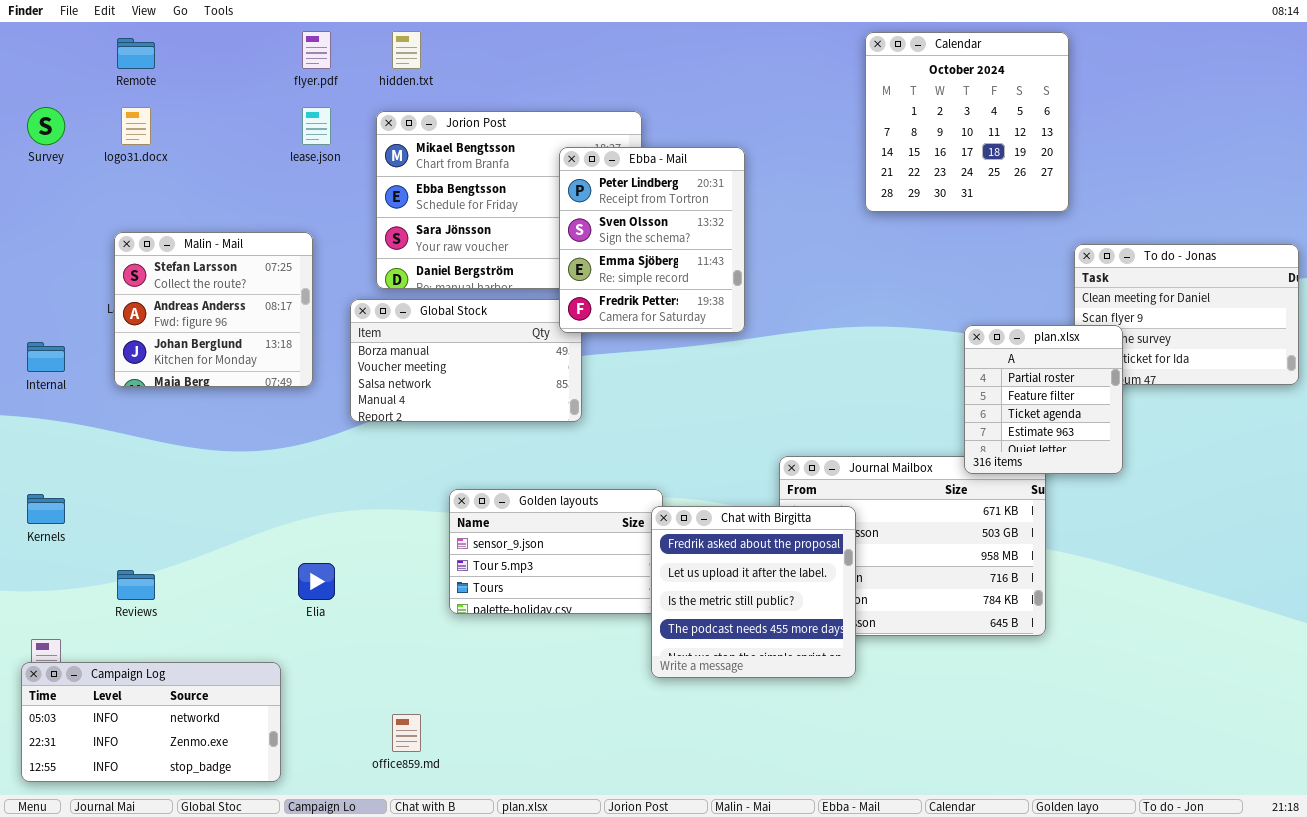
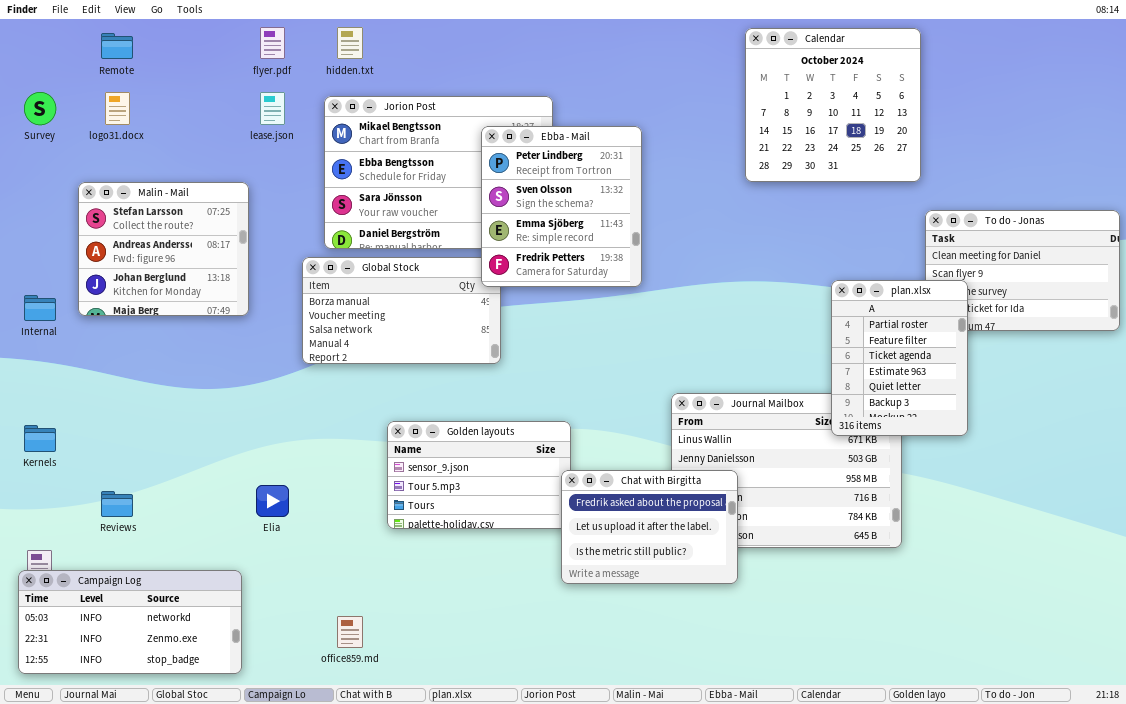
Malin - Mail: [114,232,313,387] -> [78,182,249,316], moved
plan.xlsx: [964,325,1123,474] -> [831,280,968,436], resized
Chat with Birgitta: [651,506,856,678] -> [561,470,738,584], resized

